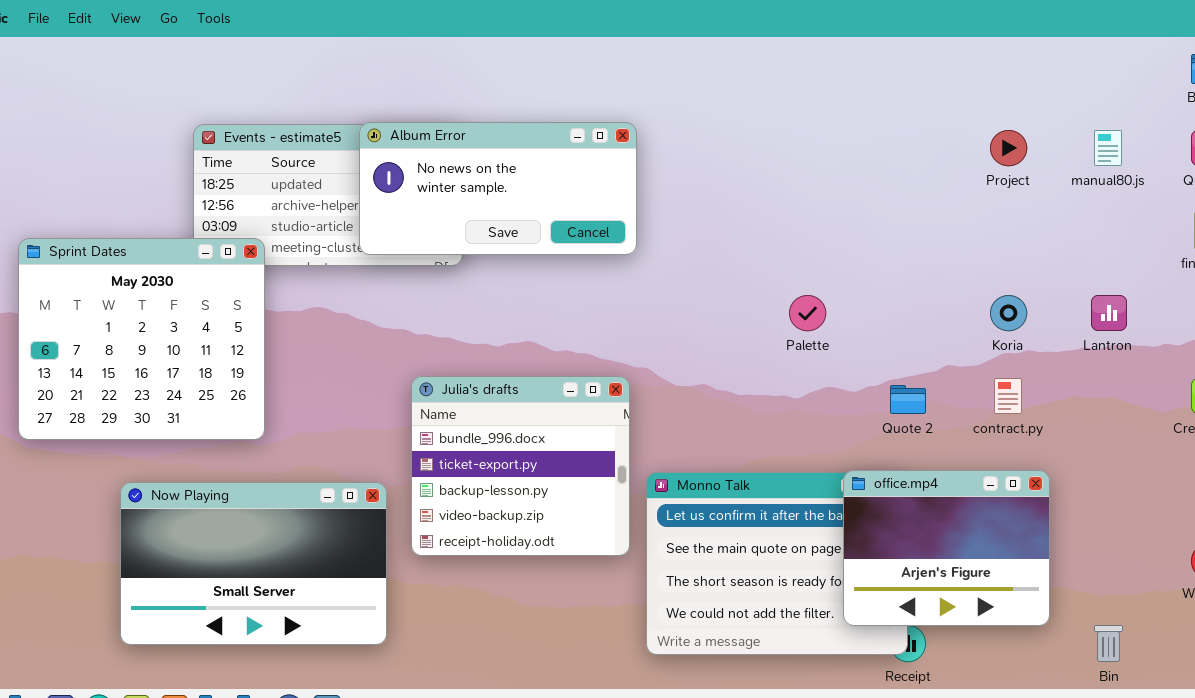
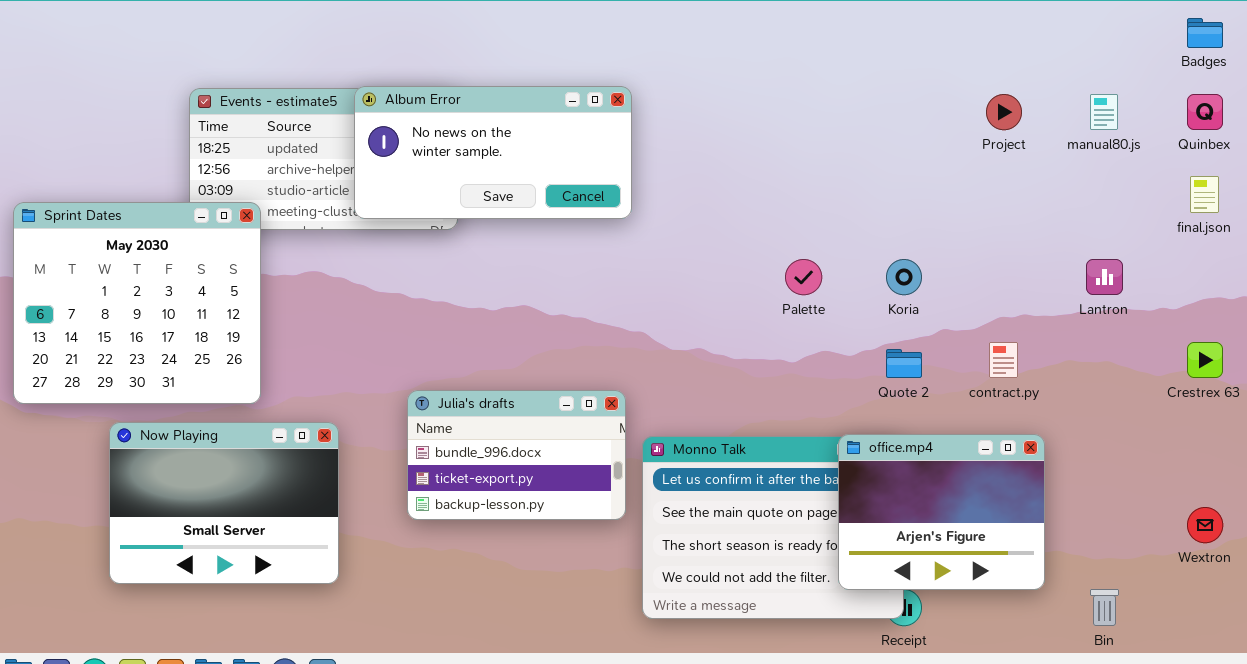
Koria: [990,295,1027,331] -> [886,259,922,295], moved
Julia's drafts: [411,376,630,556] -> [407,390,626,520], resized
Now Playing: [120,482,387,645] -> [109,422,339,584], moved, resized

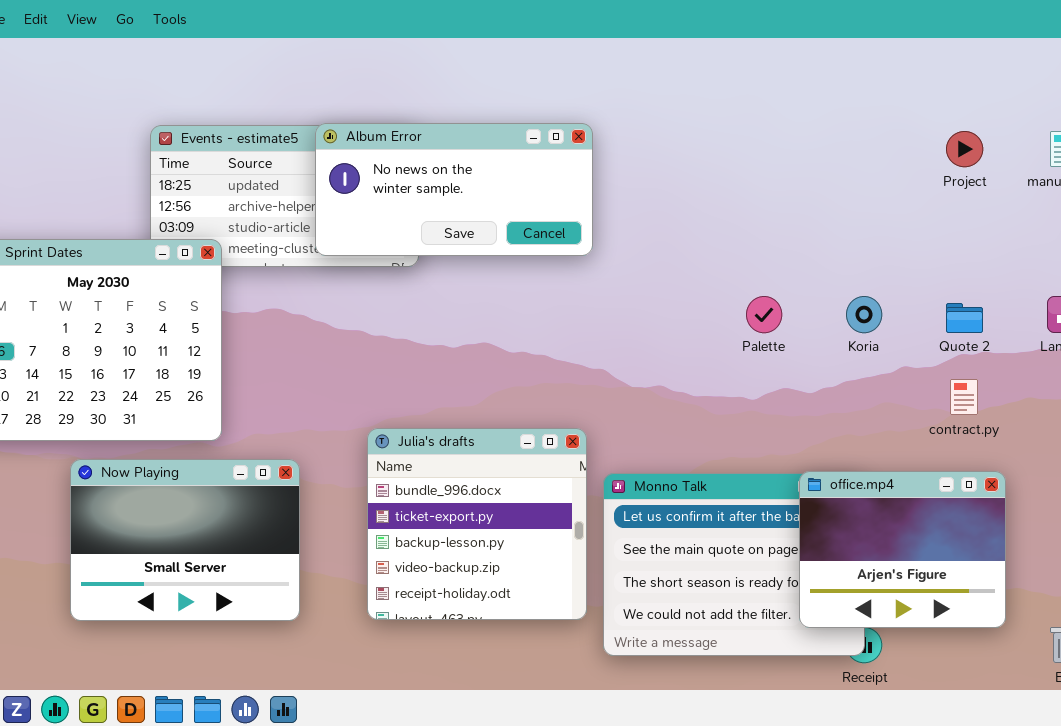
Quote 2: [886,349,922,378] -> [946,303,983,333], moved
Julia's drafts: [407,390,626,520] -> [367,428,587,620], resized

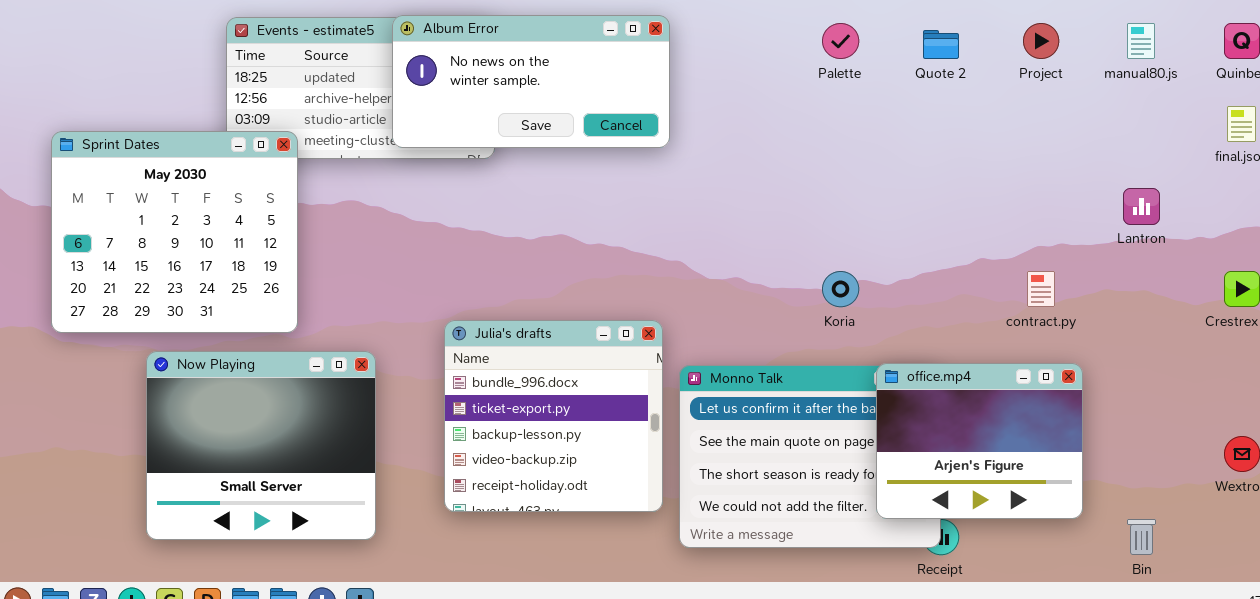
Palette: [746,296,782,333] -> [822,23,859,59], moved
Koria: [846,296,882,333] -> [822,271,859,307], moved
Quote 2: [946,303,983,333] -> [923,30,959,59], moved
Now Playing: [70,459,300,621] -> [146,351,376,540], resized

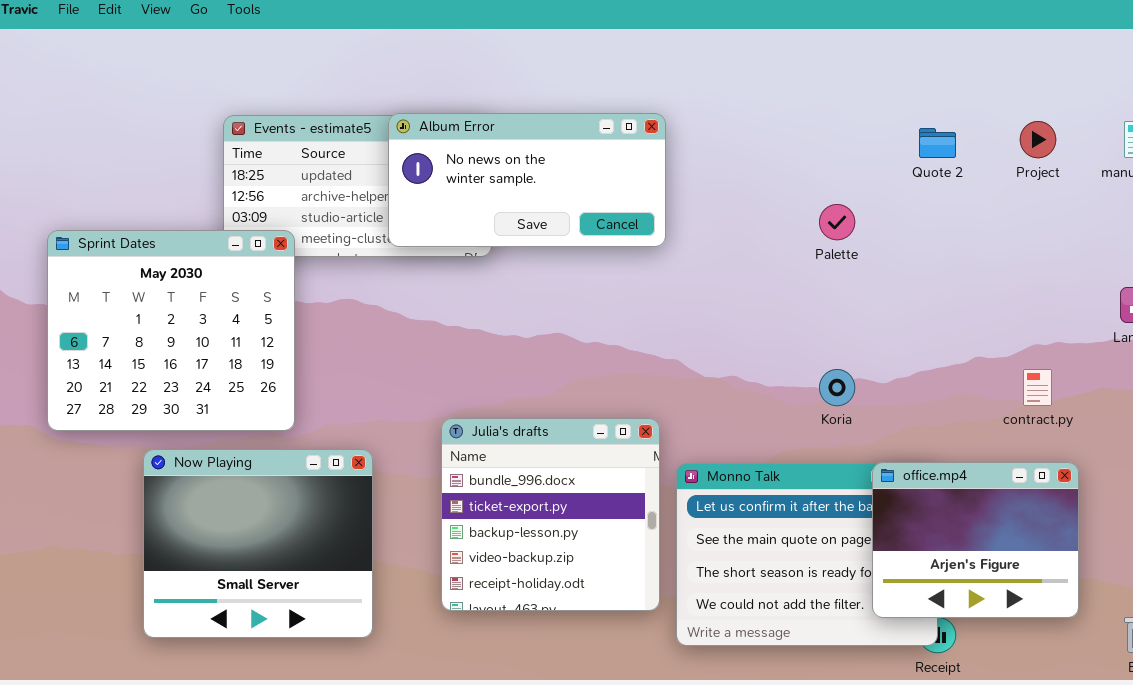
Palette: [822,23,859,59] -> [819,204,855,240], moved

